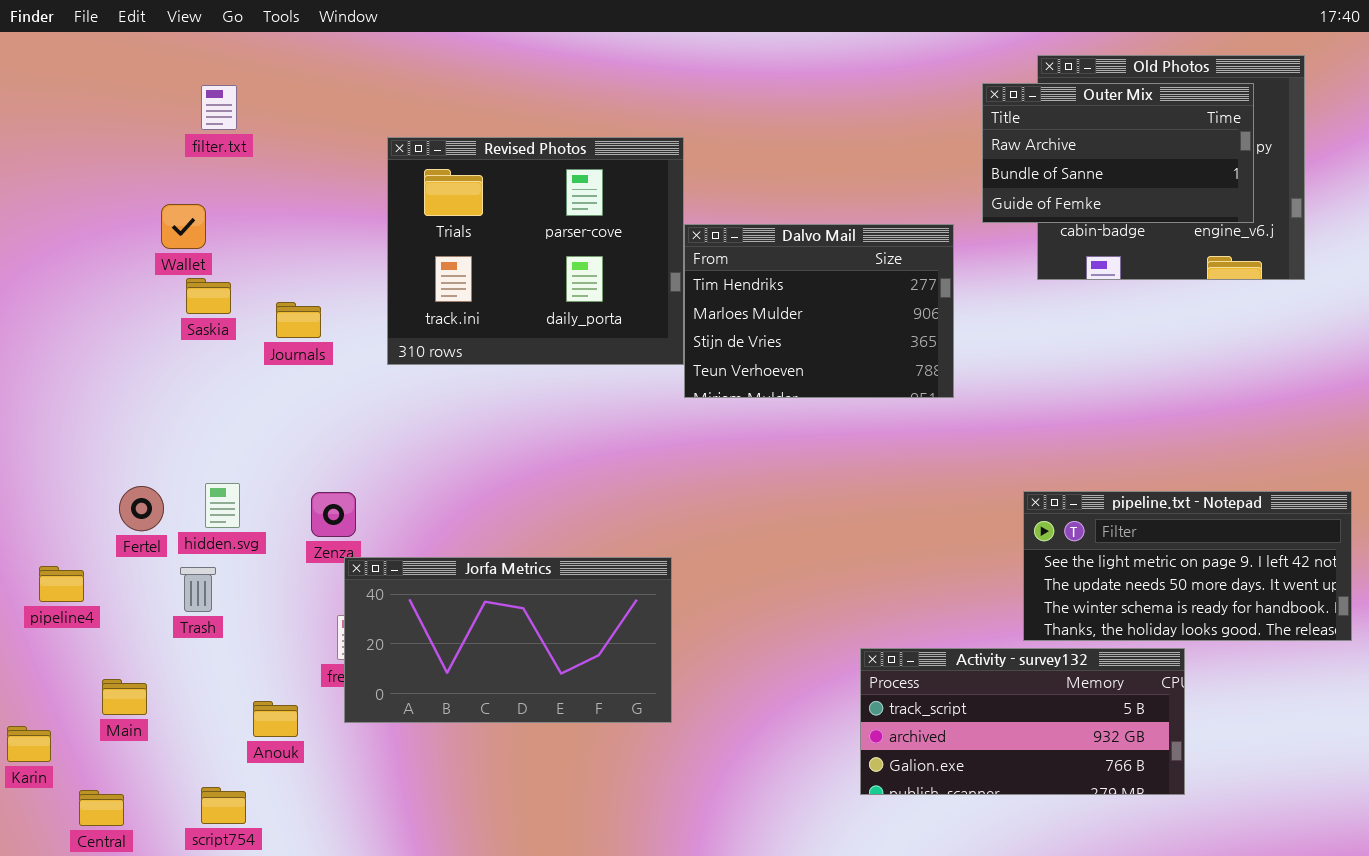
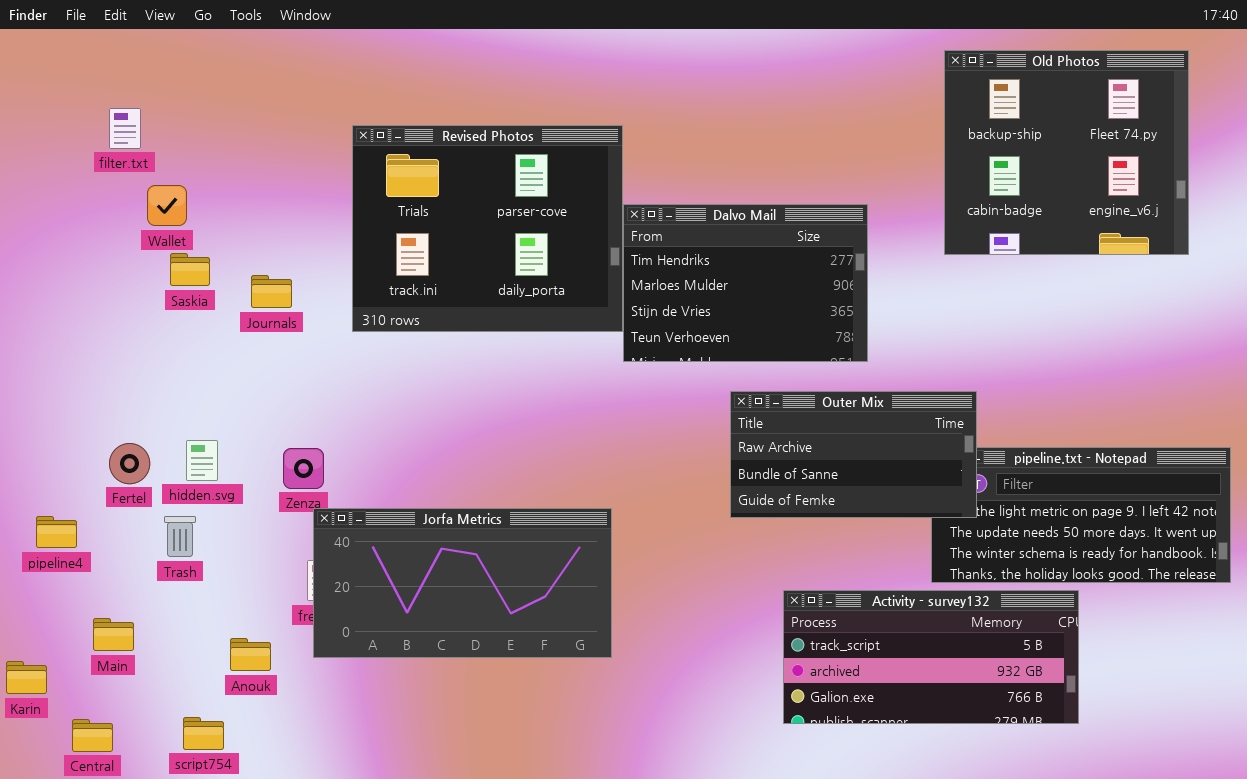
Outer Mix: [982,83,1254,223] -> [730,391,977,518], moved
filter.txt: [201,85,237,130] -> [109,108,141,149], moved

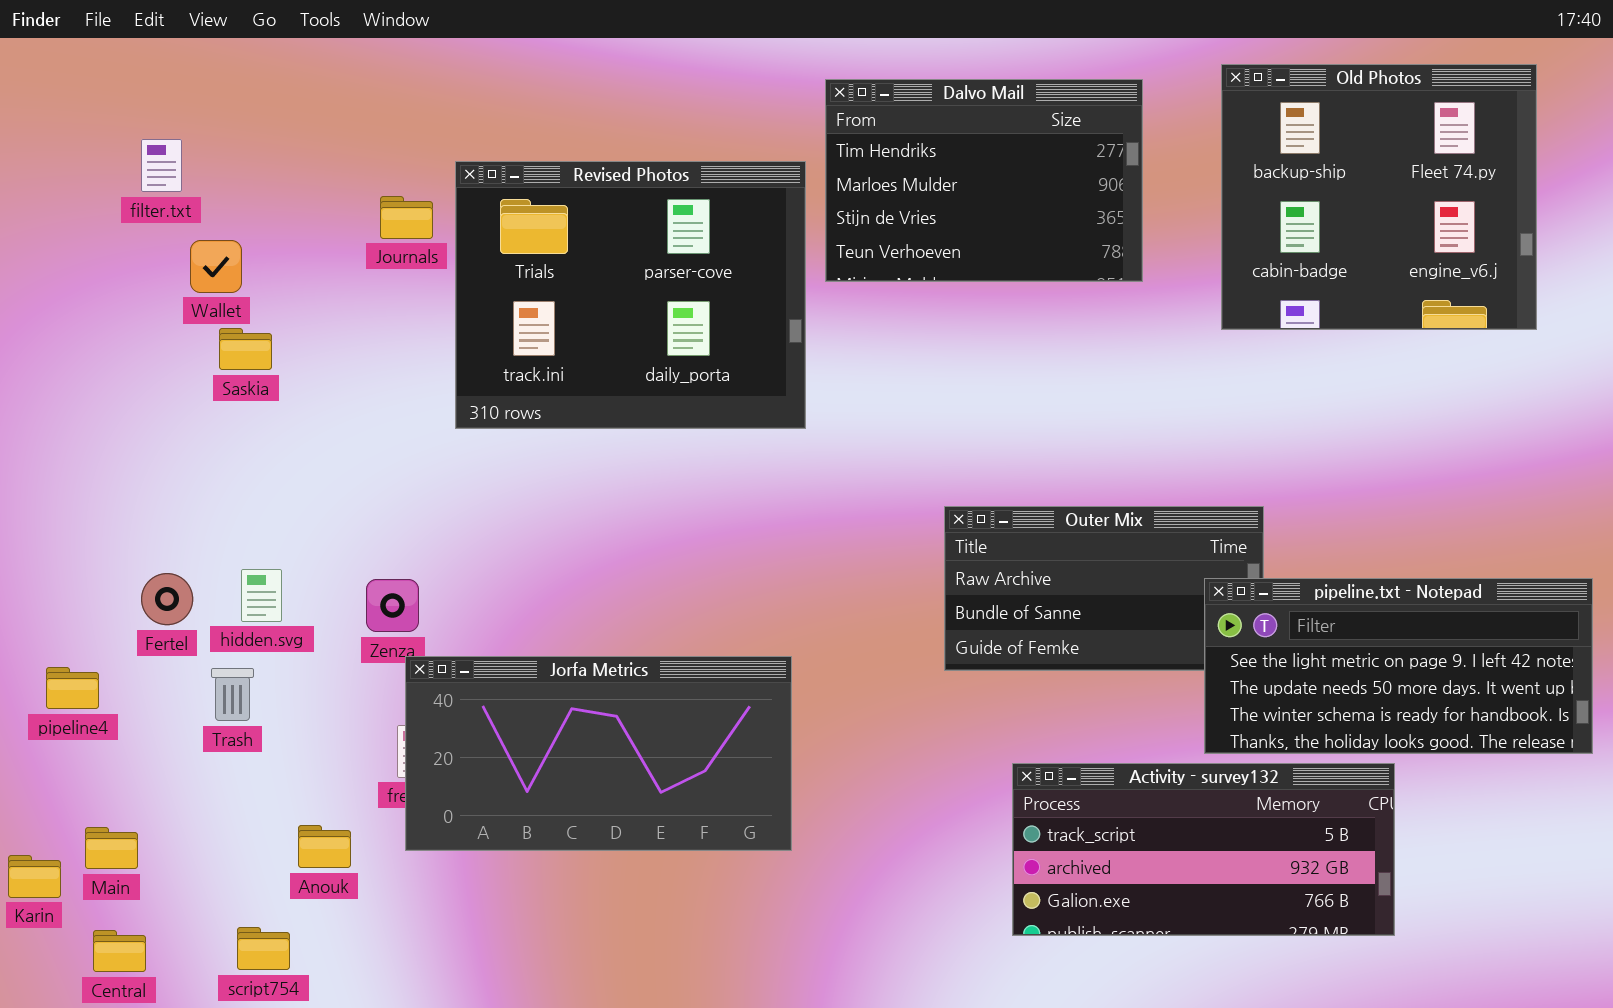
Dalvo Mail: [623,204,868,362] -> [825,79,1143,282], moved
Journals: [251,275,292,308] -> [380,196,433,239], moved
pipeline.txt - Notepad: [931,447,1231,583] -> [1204,578,1593,754], raised
Main: [93,618,134,651] -> [85,827,138,869], moved

